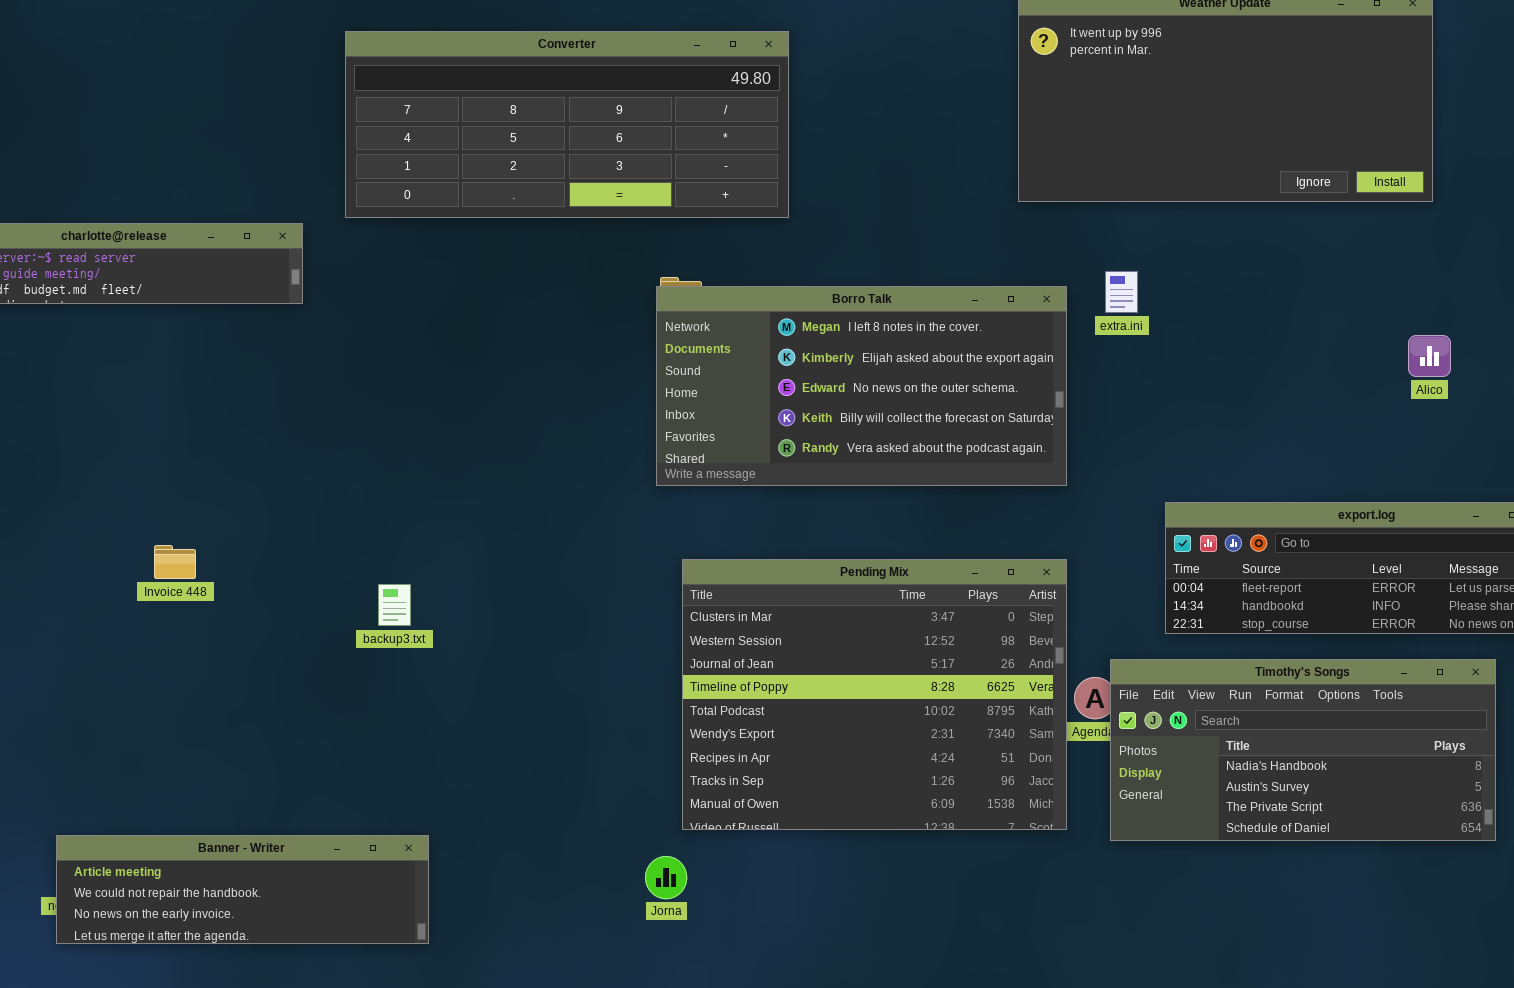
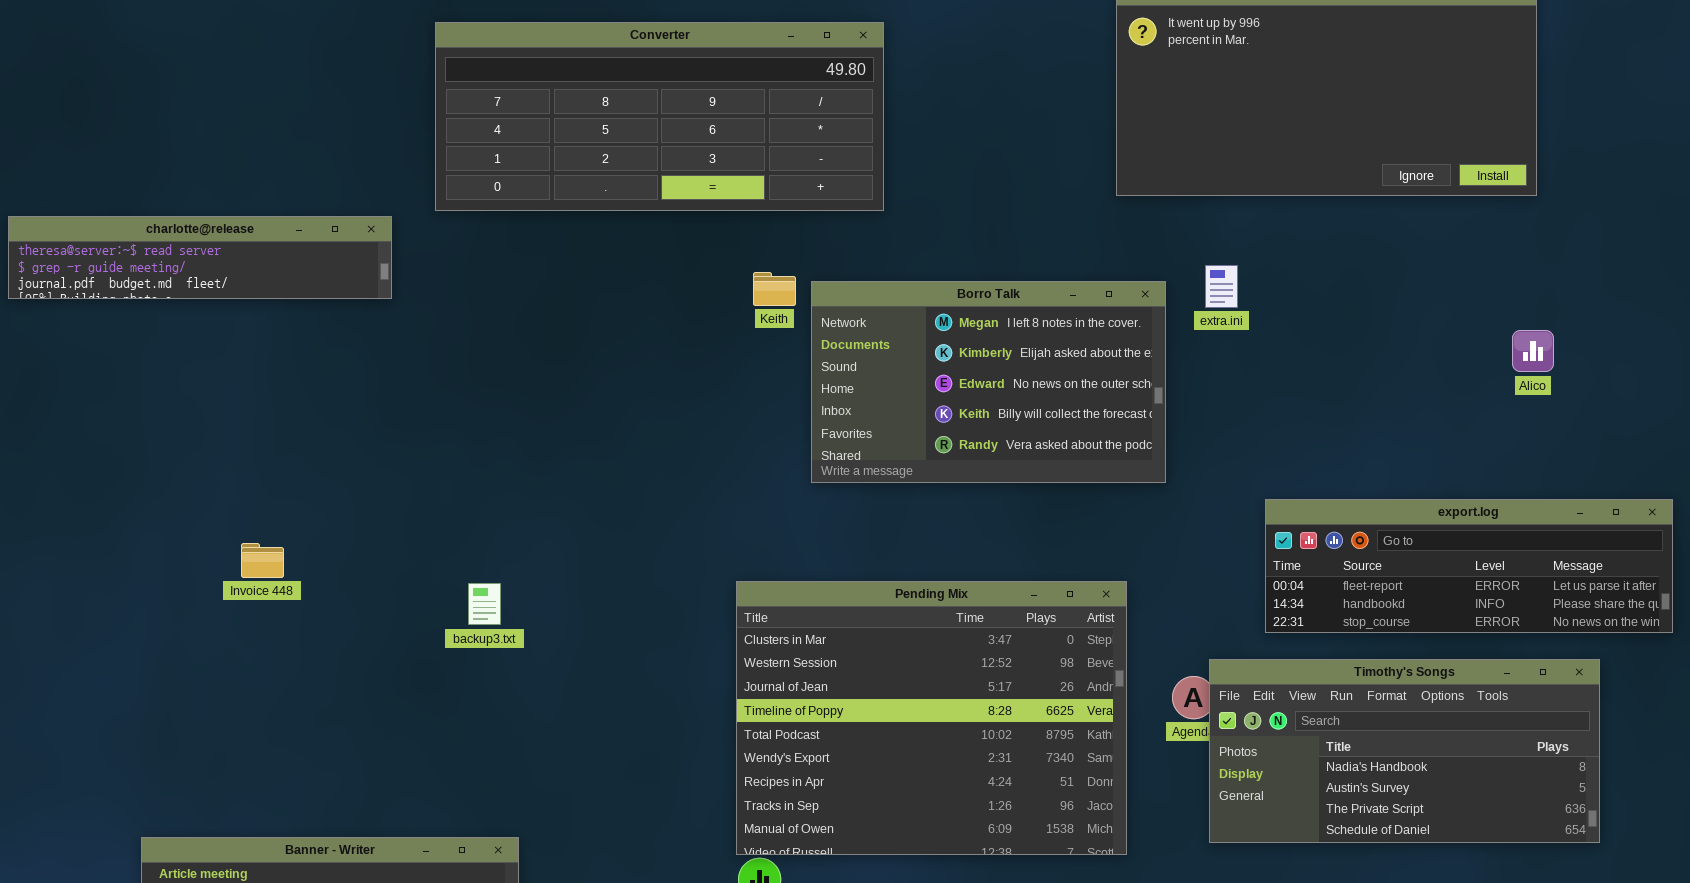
Borro Talk: [656,286,1067,486] -> [811,281,1166,483], resized
Pending Mix: [682,559,1067,830] -> [736,581,1127,855], moved

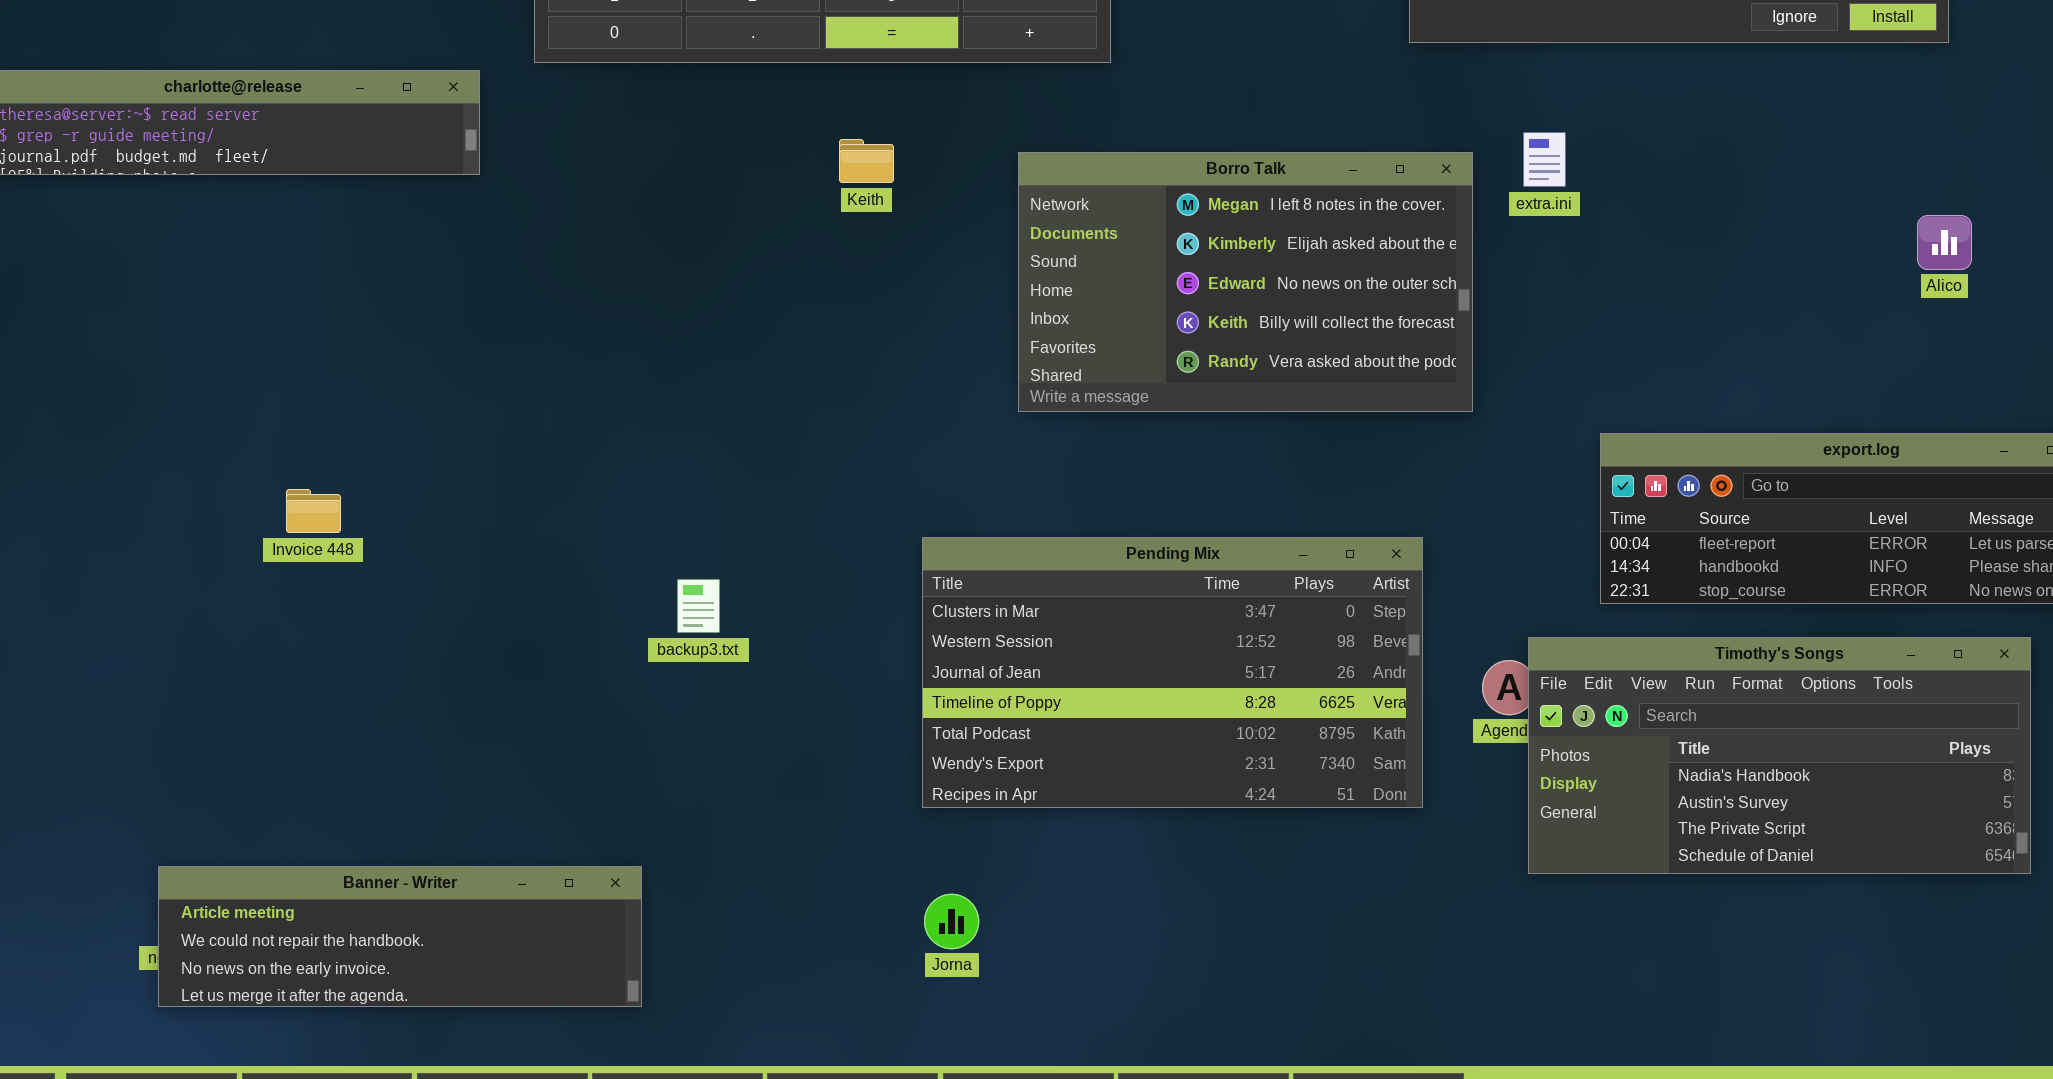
Keith: [753,272,796,306] -> [839,139,894,183], moved
Pending Mix: [736,581,1127,855] -> [922,537,1423,808], resized
backup3.txt: [468,583,501,625] -> [677,579,720,633], moved

